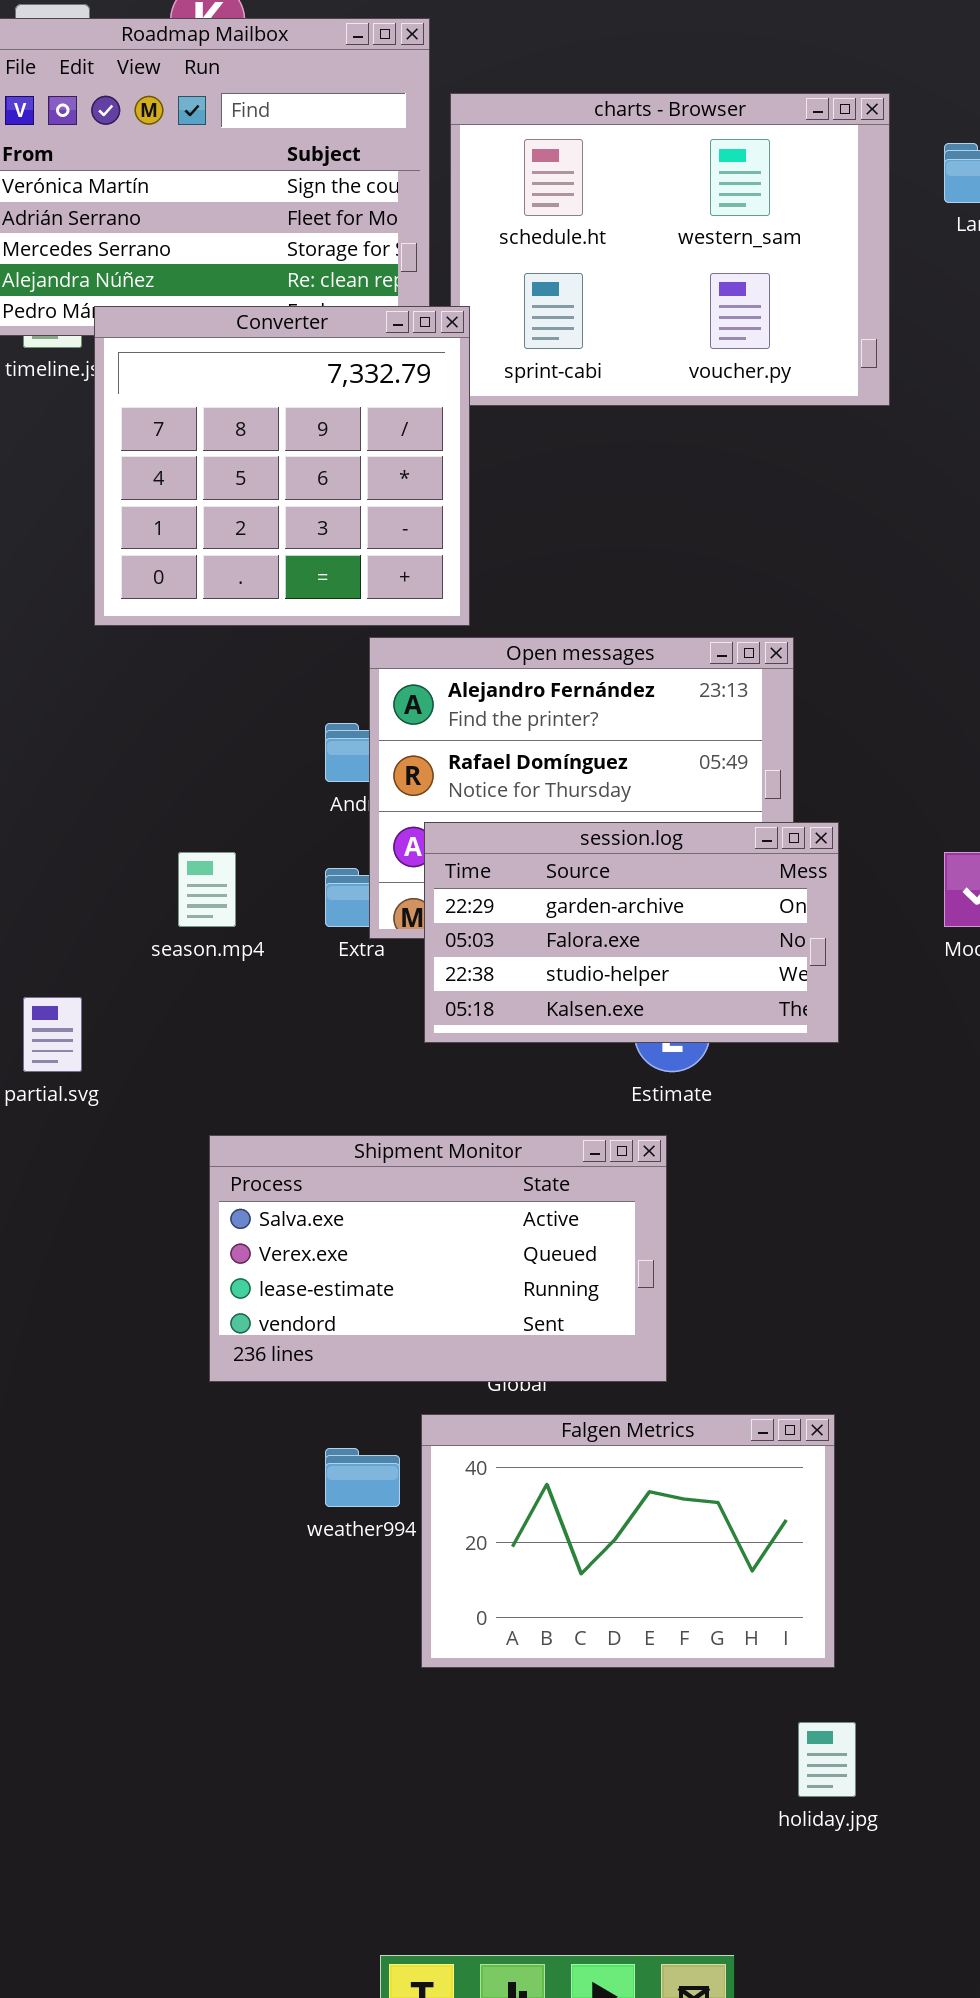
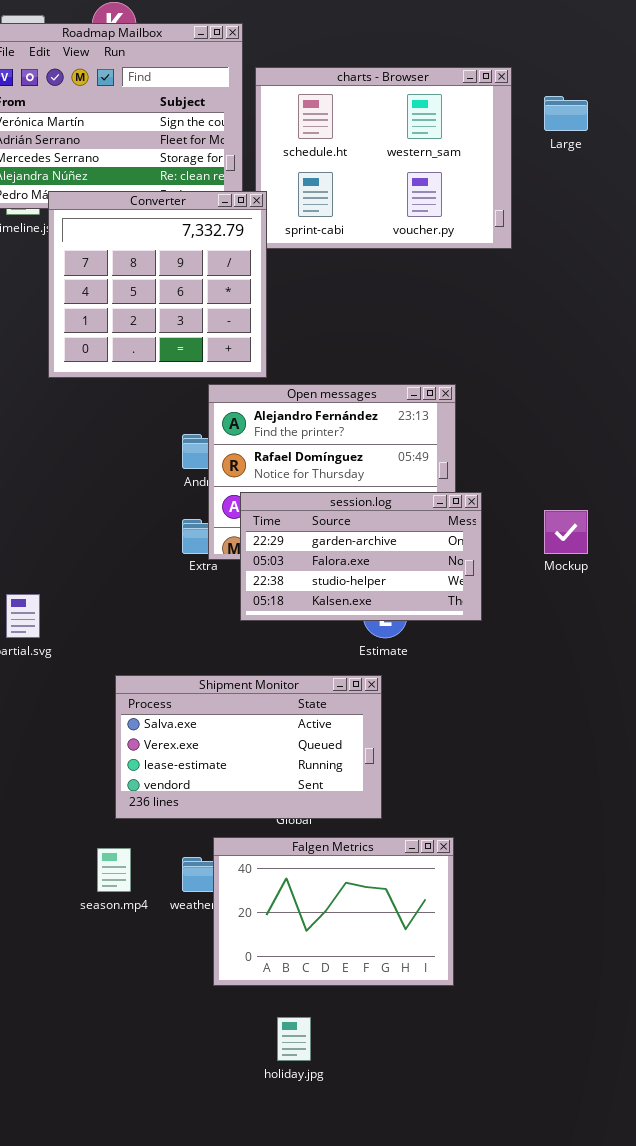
season.mp4: [178,852,236,927] -> [97,848,131,892], moved
Falgen Metrics: [421,1414,835,1668] -> [213,837,454,986], moved
holiday.jpg: [798,1722,856,1797] -> [277,1017,311,1061], moved

